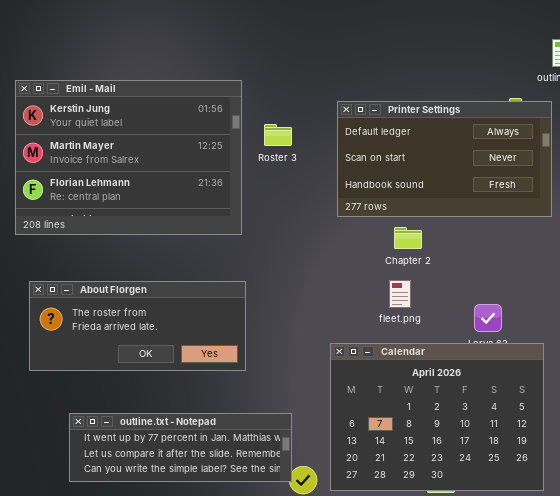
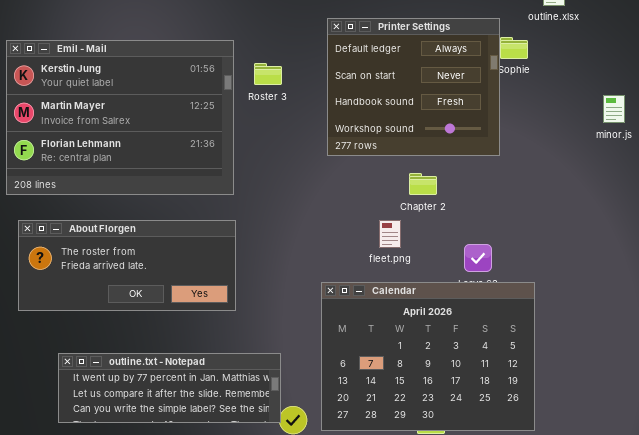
Emil - Mail: [15,80,242,235] -> [6,40,234,195], moved
Printer Settings: [337,101,552,217] -> [327,18,500,156], resized
Chapter 2: [394,227,422,249] -> [409,173,437,195], moved

